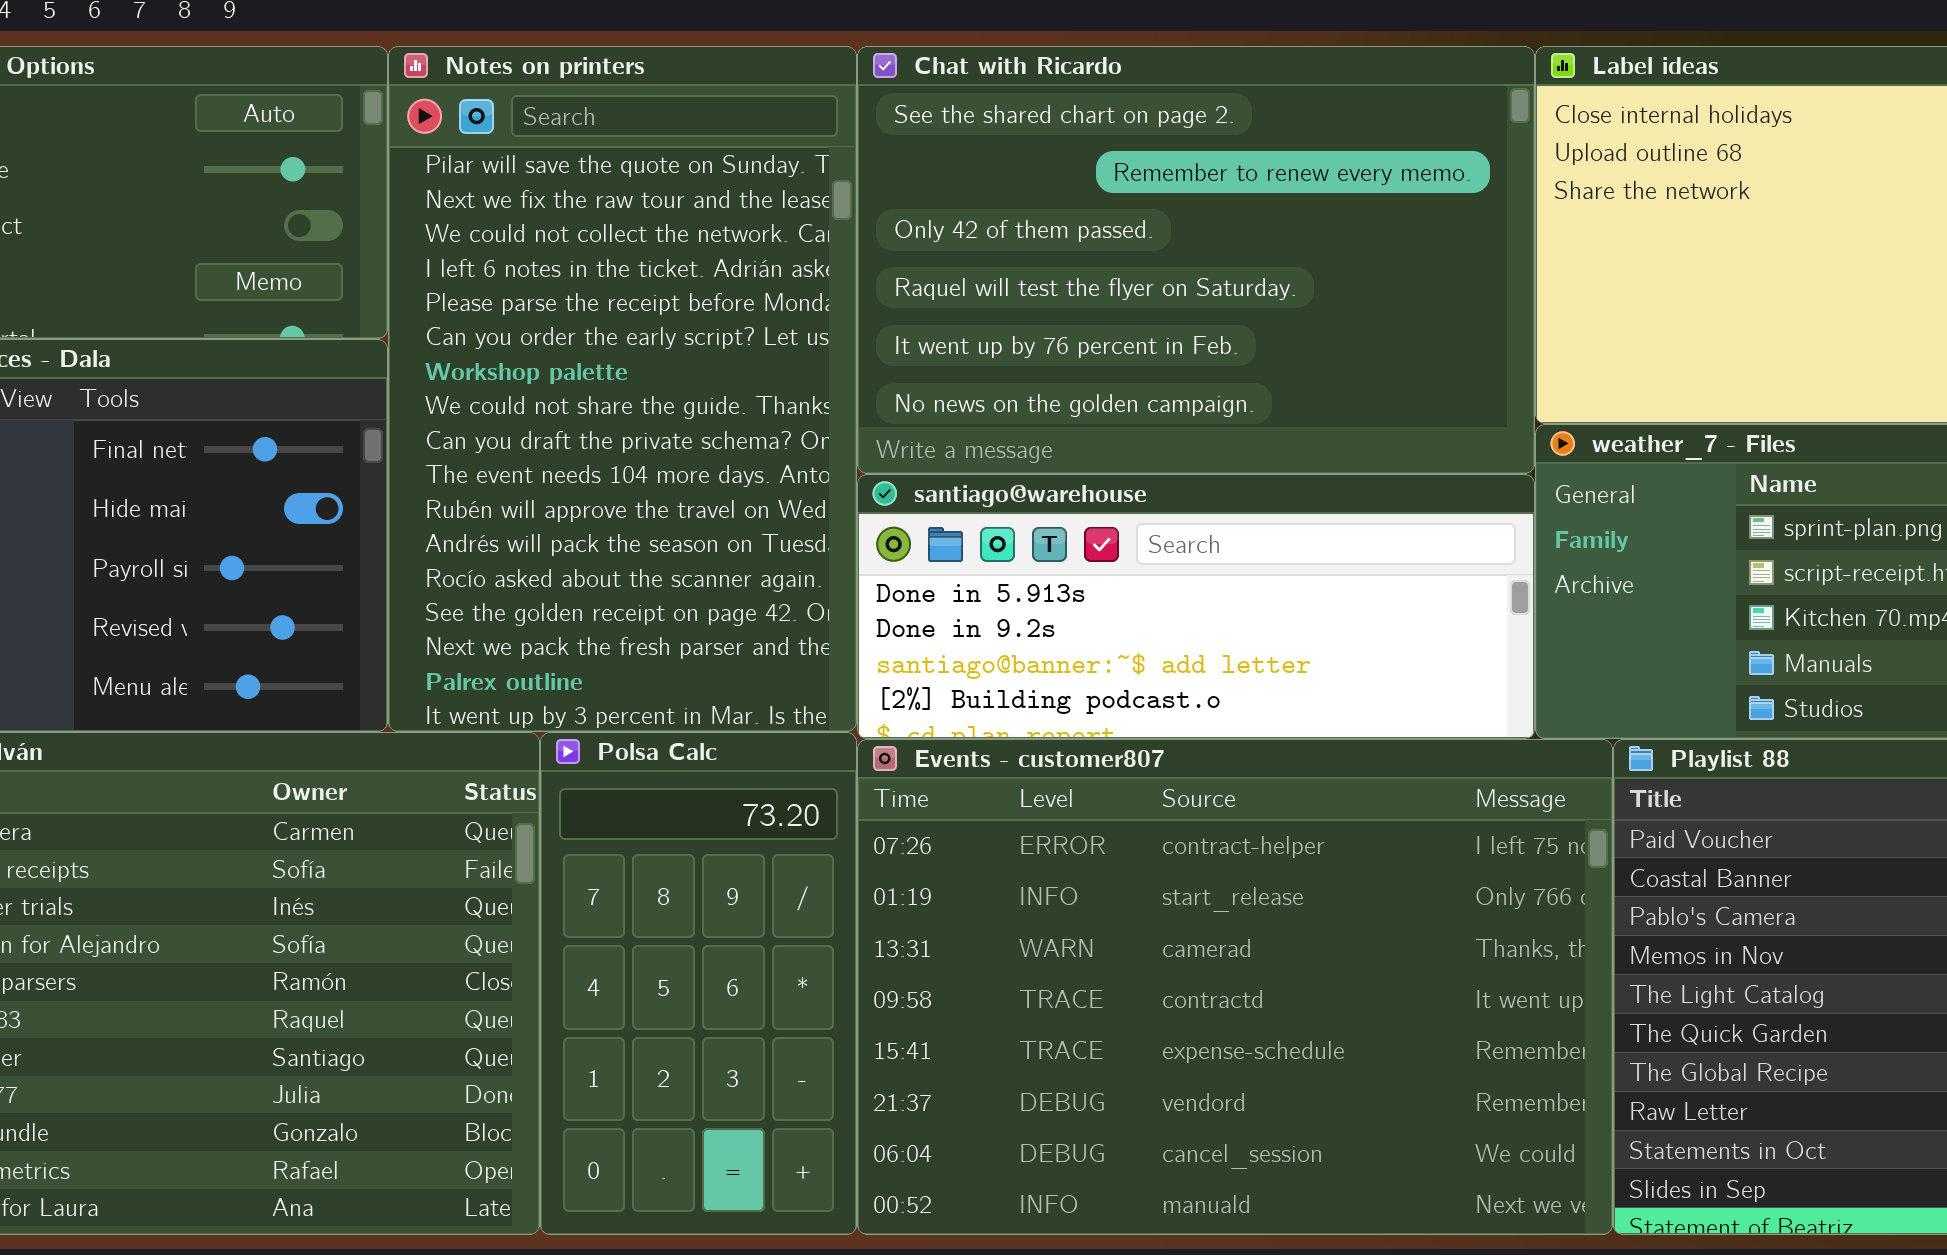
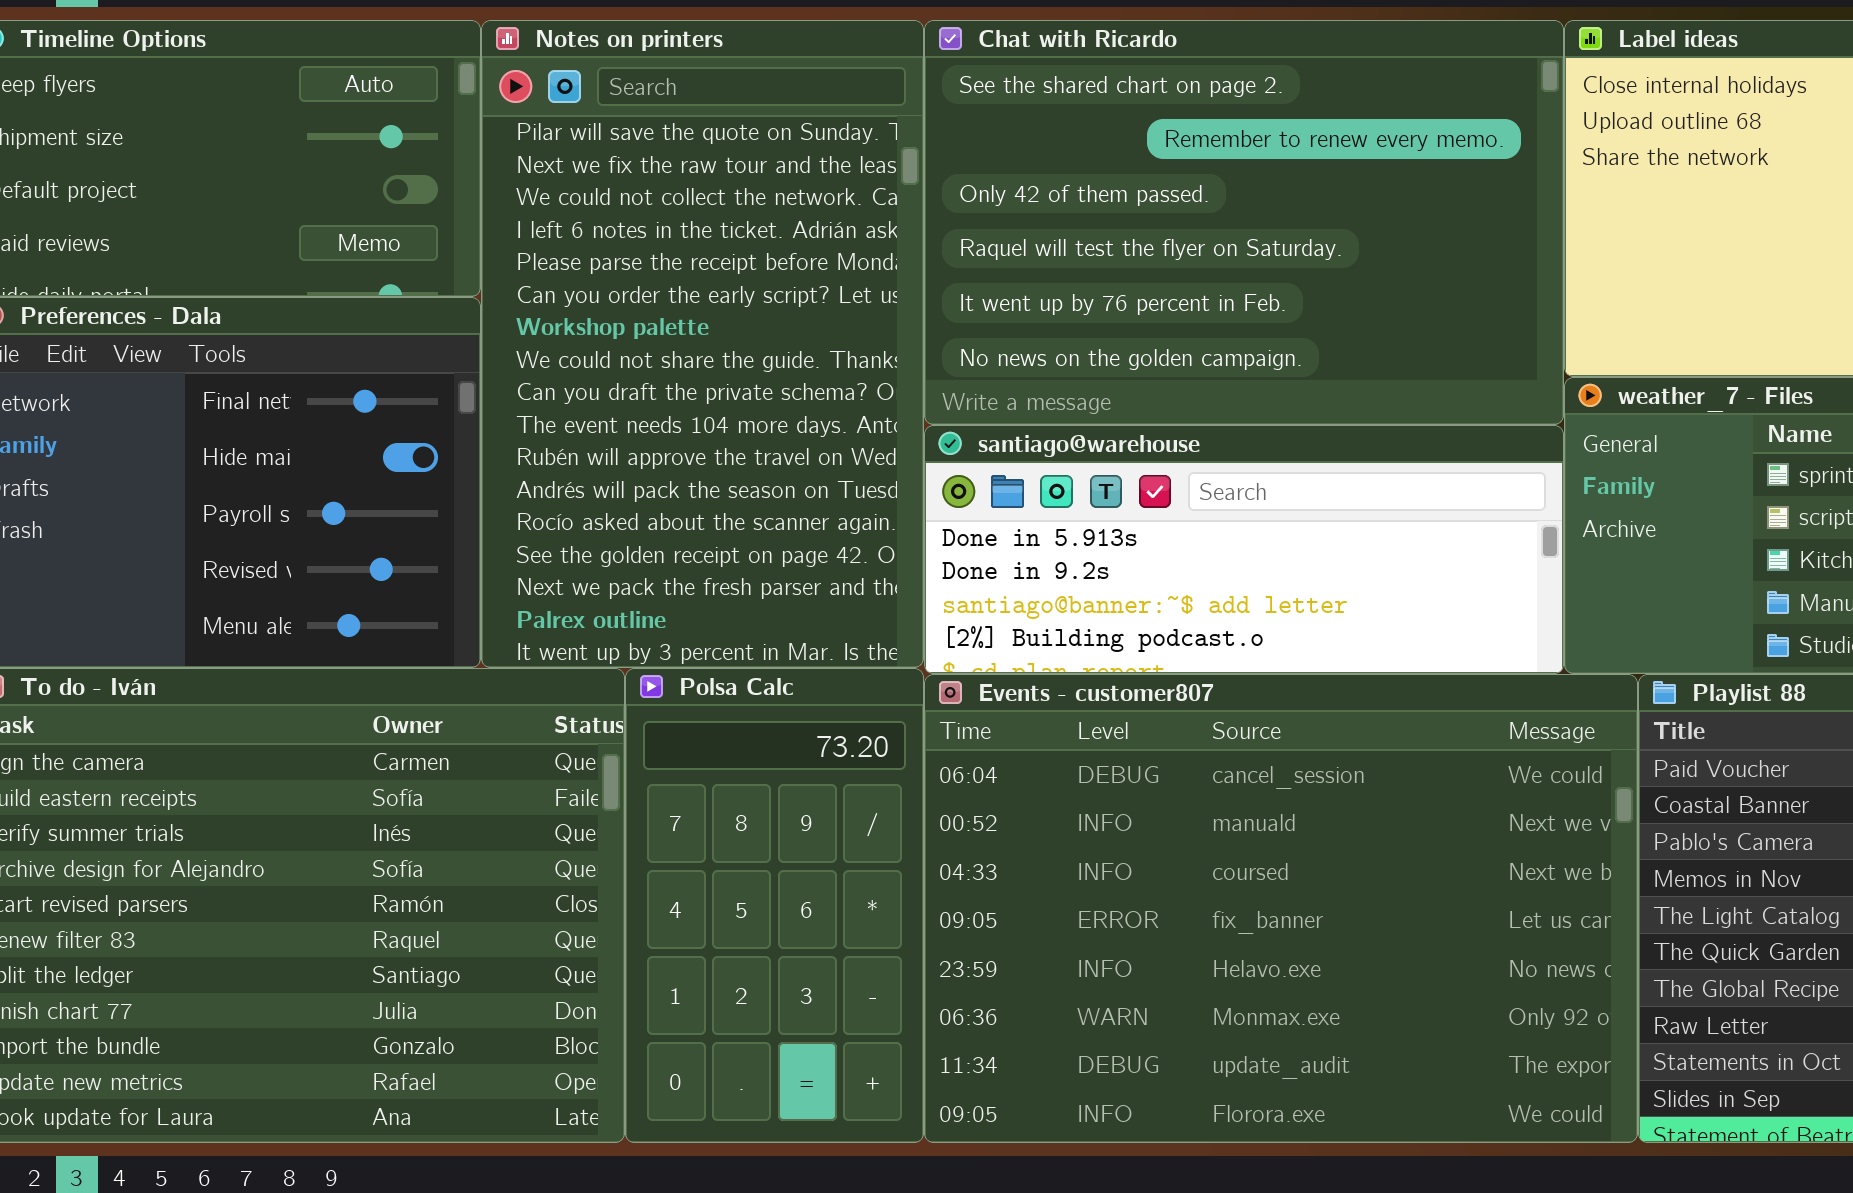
Events - customer807: [857,739,1613,1235] -> [924,674,1638,1143], scrolled down 6 rows

